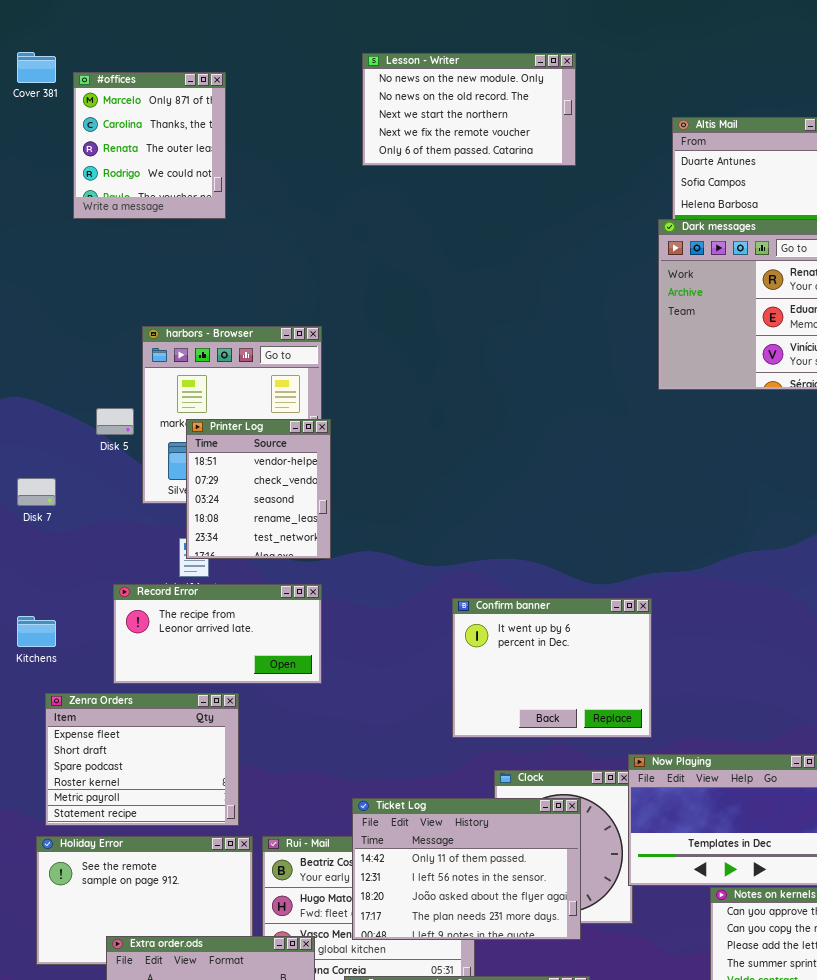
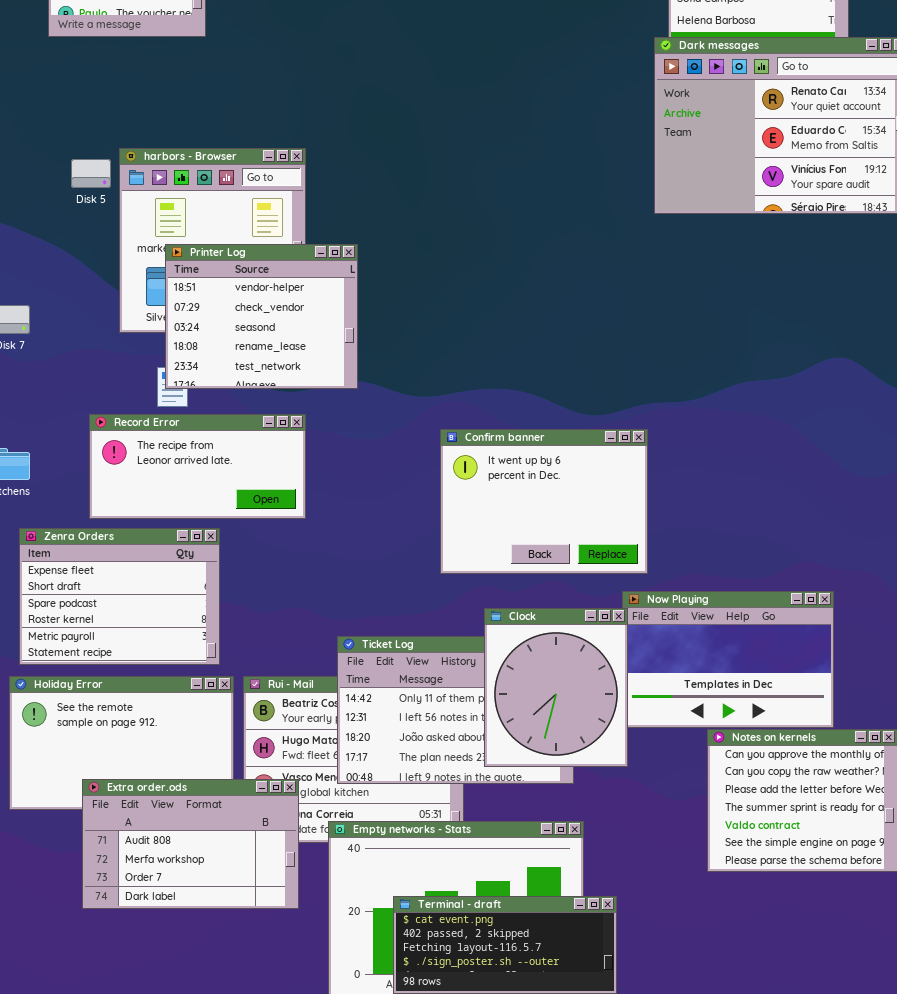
Disk 5: [96,408,134,435] -> [71,159,111,188], moved
Printer Log: [186,419,331,559] -> [165,244,358,389], resized
Clock: [494,770,633,924] -> [484,608,628,767], raised

